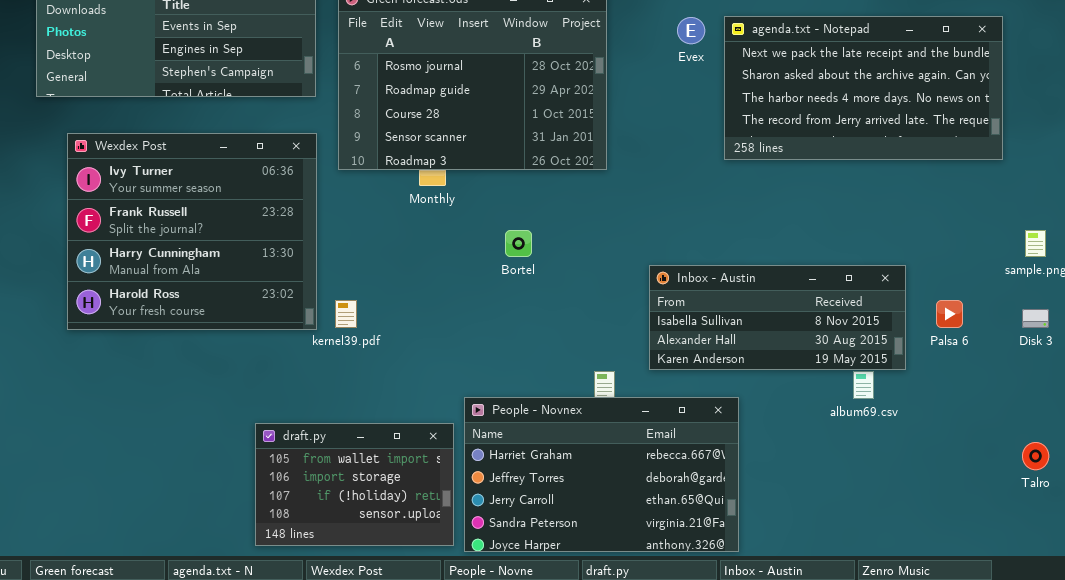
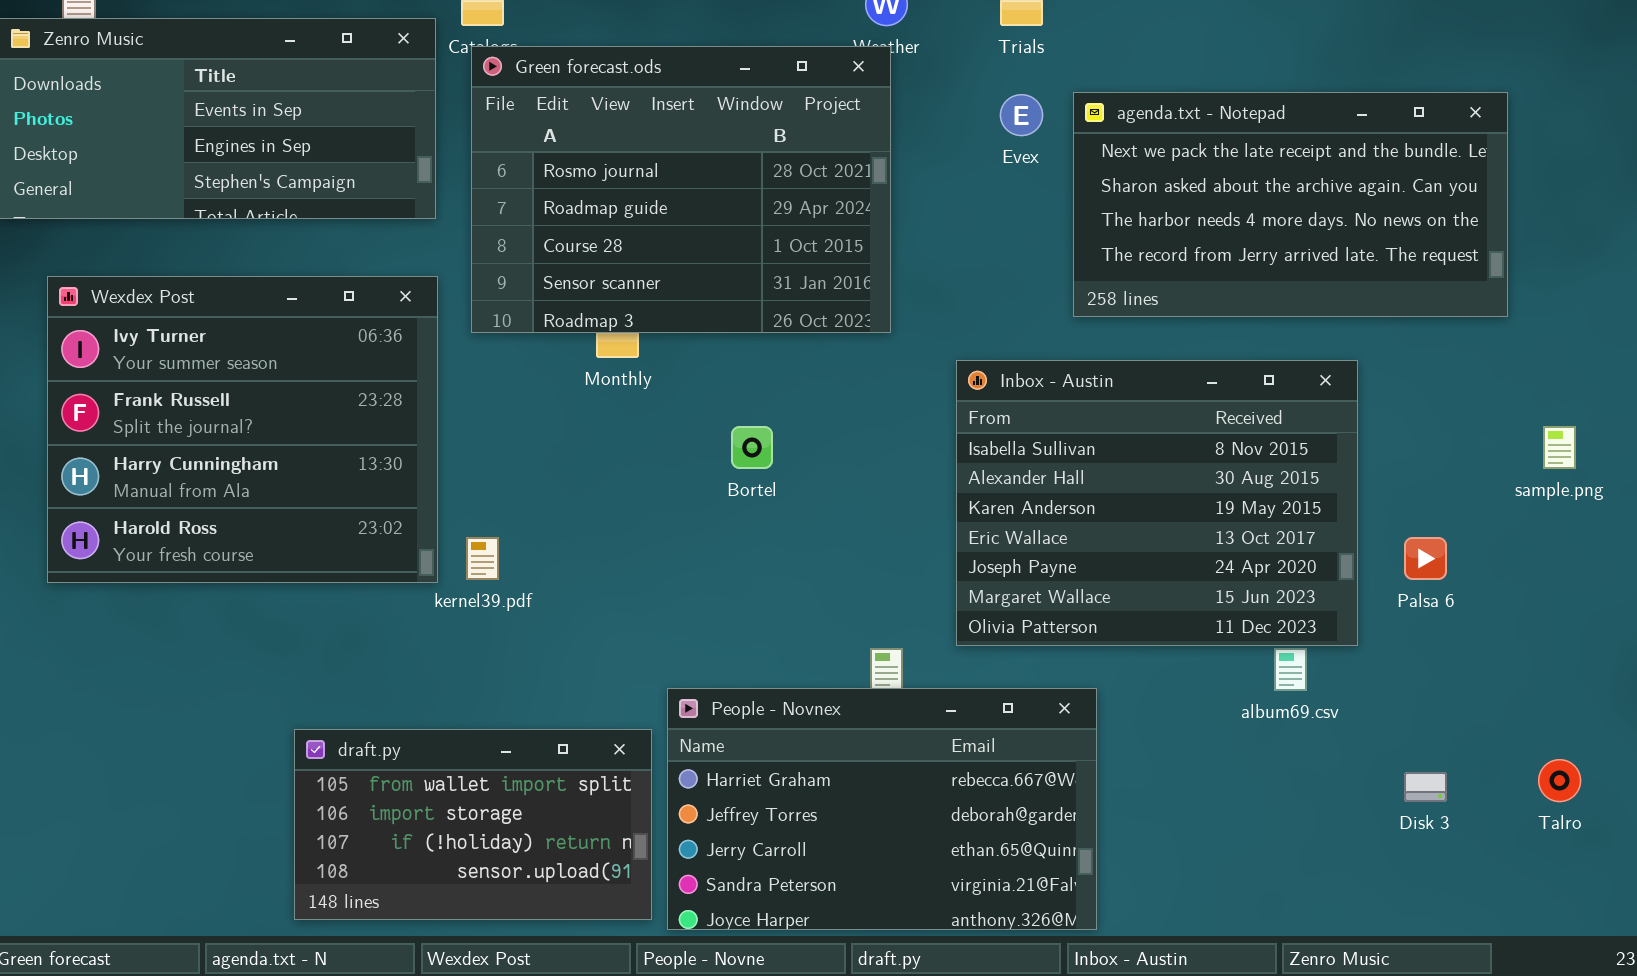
Inbox - Austin: [649,265,906,370] -> [956,360,1358,646], resized
Disk 3: [1022,309,1049,328] -> [1404,772,1447,802], moved
draft.py: [255,423,454,546] -> [294,729,652,920], resized

